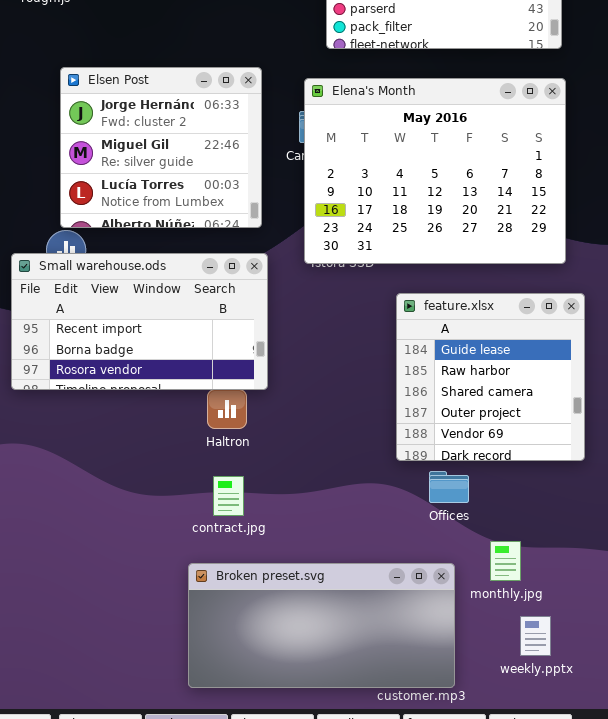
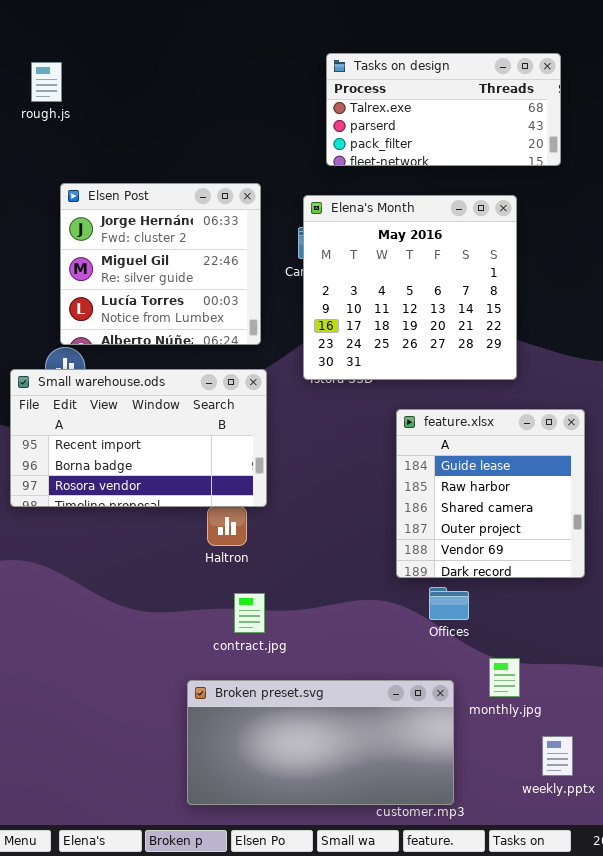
Elena's Month: [304,78,566,264] -> [303,195,517,380], resized
contract.jpg: [213,476,244,516] -> [234,593,265,633], moved
weekly.pptx: [520,616,551,656] -> [542,736,573,776], moved

